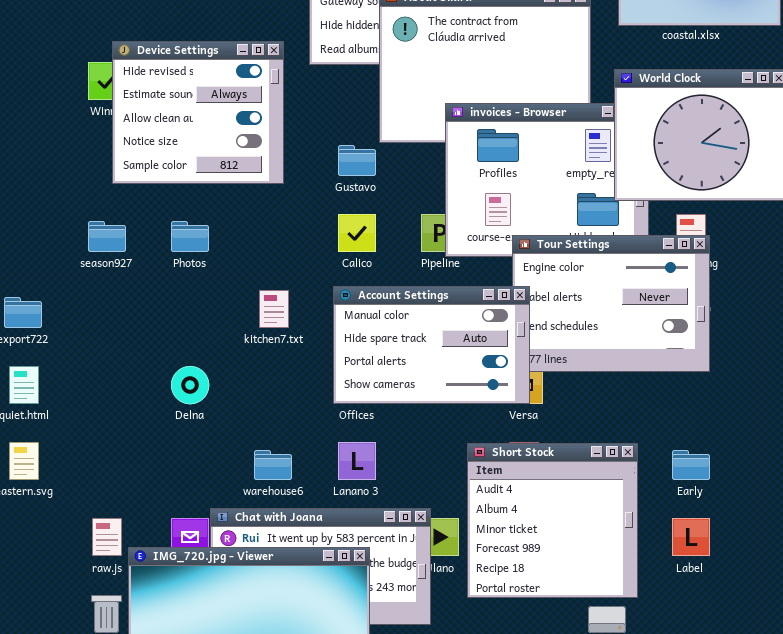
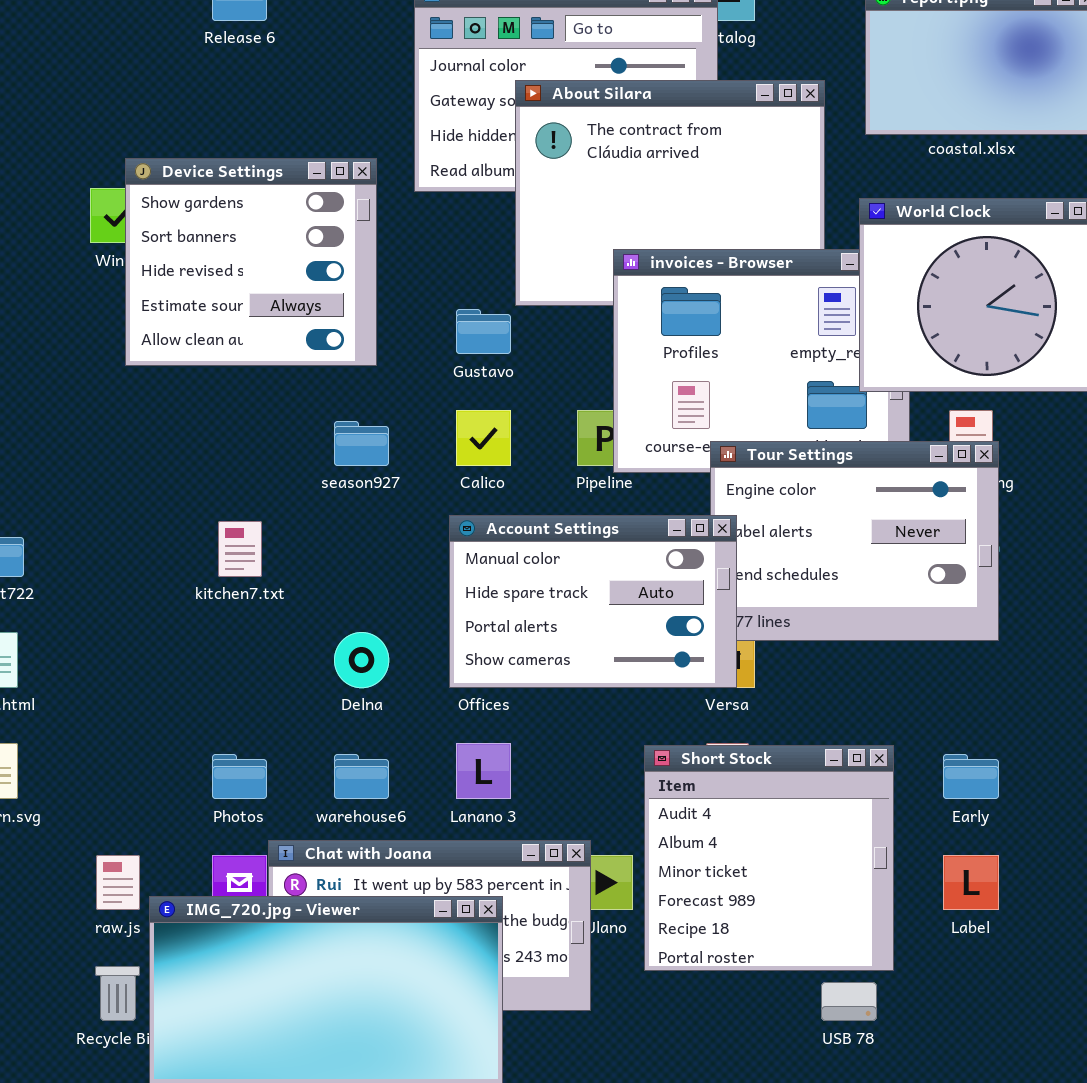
Device Settings: [112,41,284,184] -> [125,158,377,366], scrolled up 2 rows
season927: [88,221,126,252] -> [334,421,389,466], moved
Photos: [171,221,209,252] -> [212,754,267,799], moved
kitchen7.txt: [259,290,289,328] -> [218,521,262,577], moved
Delna: [171,366,209,404] -> [334,632,389,688], moved

